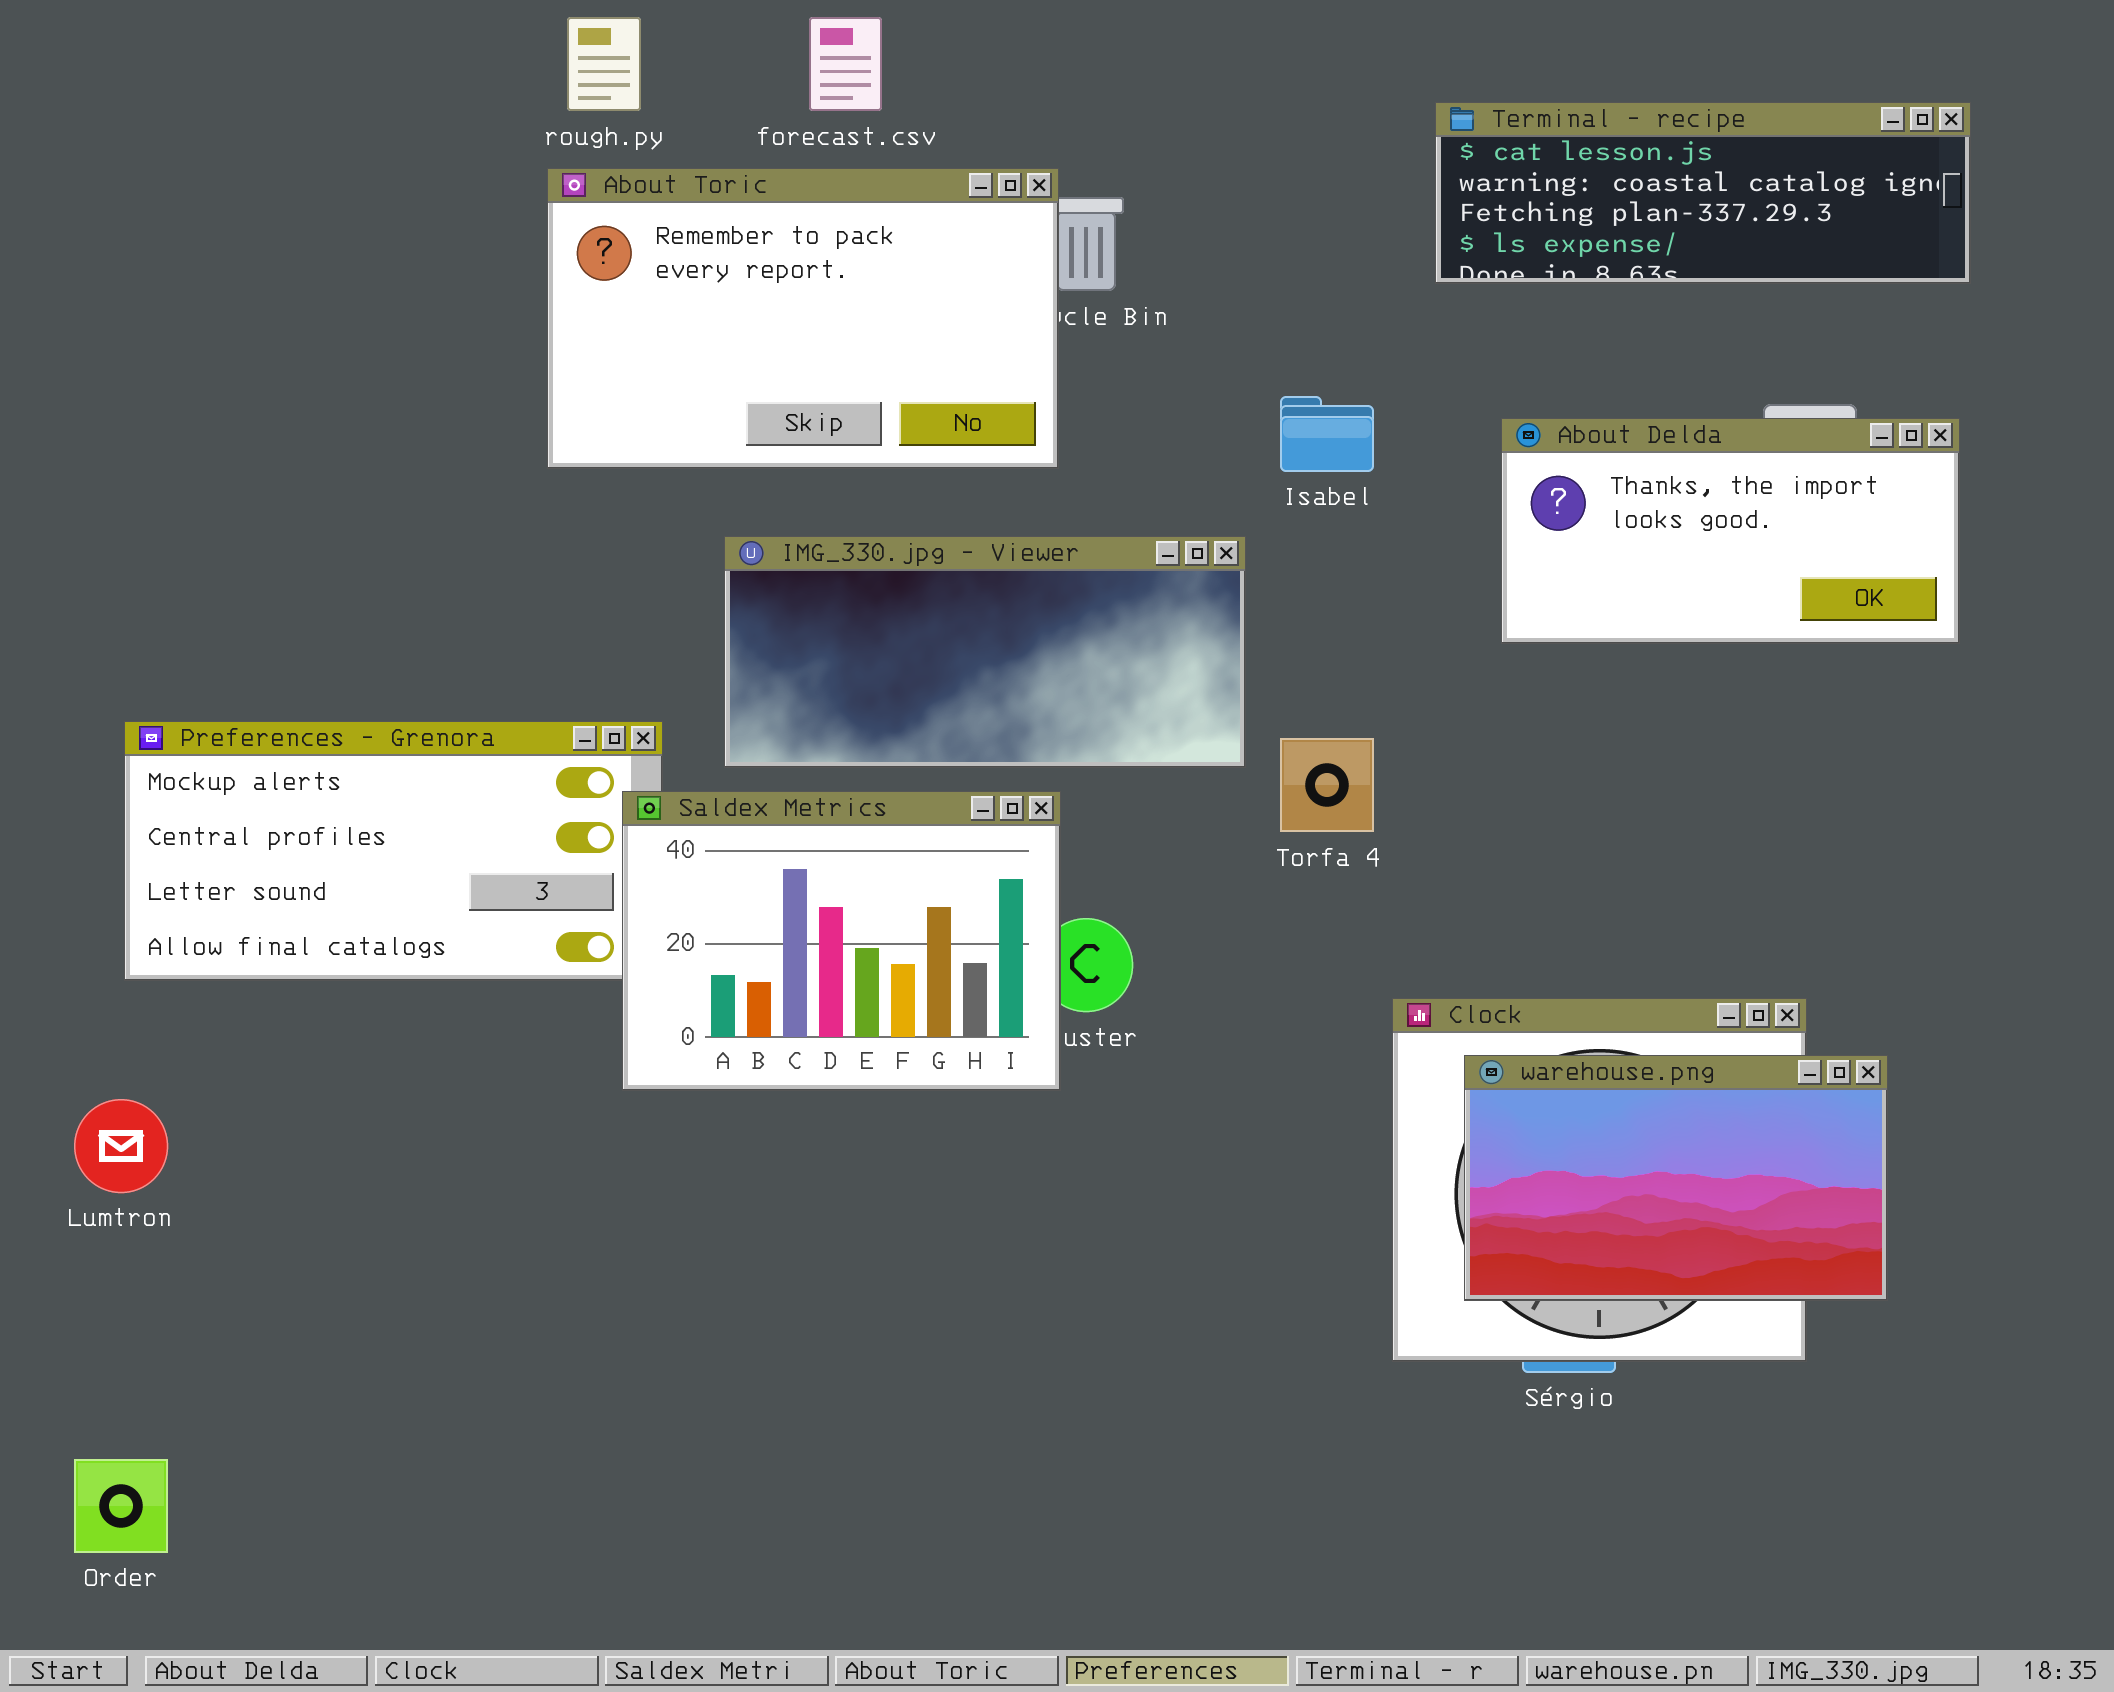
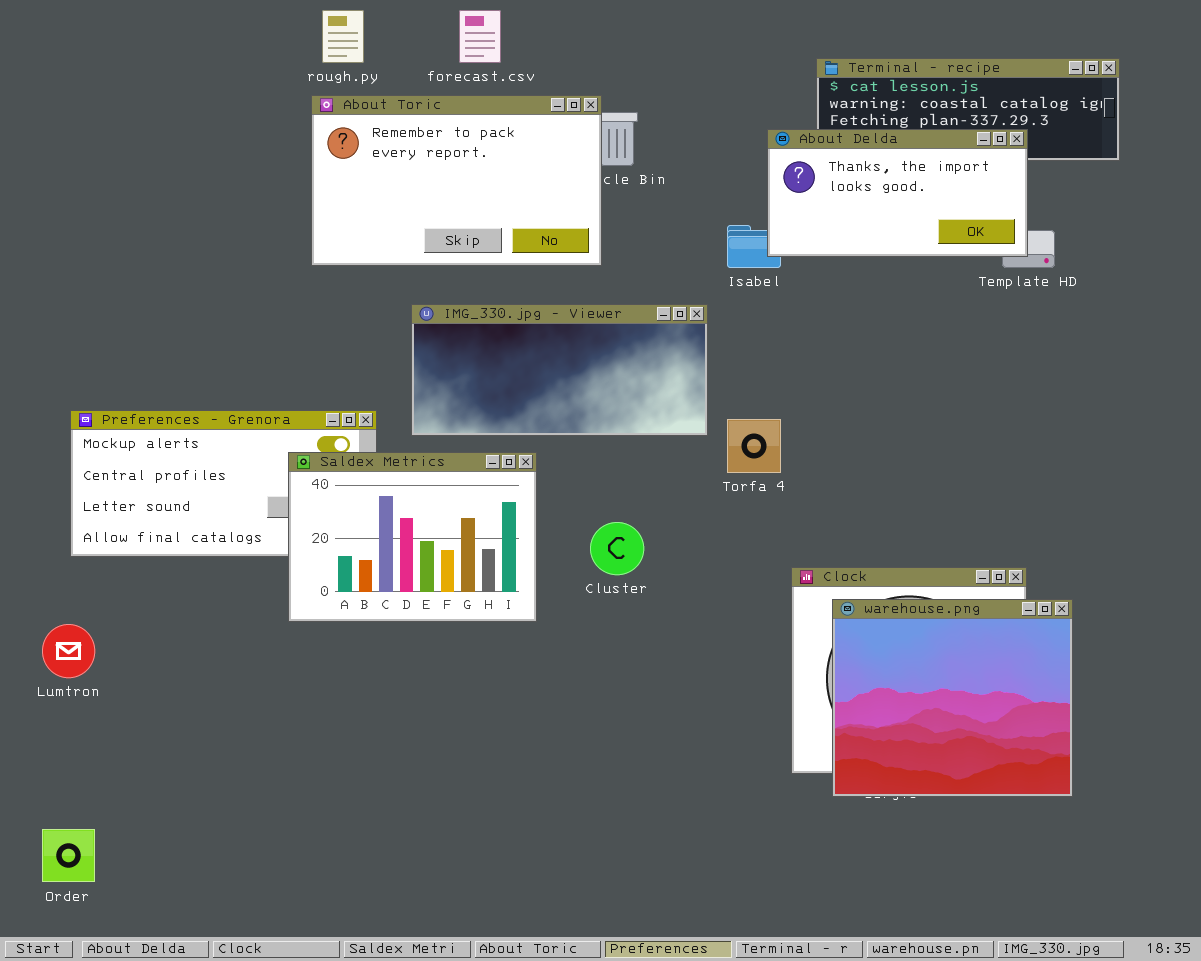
About Delda: [1501,418,1960,644] -> [767,129,1028,257], moved
Saldex Metrics: [622,791,1061,1091] -> [288,452,537,622], moved
warehouse.png: [1464,1055,1888,1301] -> [832,599,1073,797], resized

